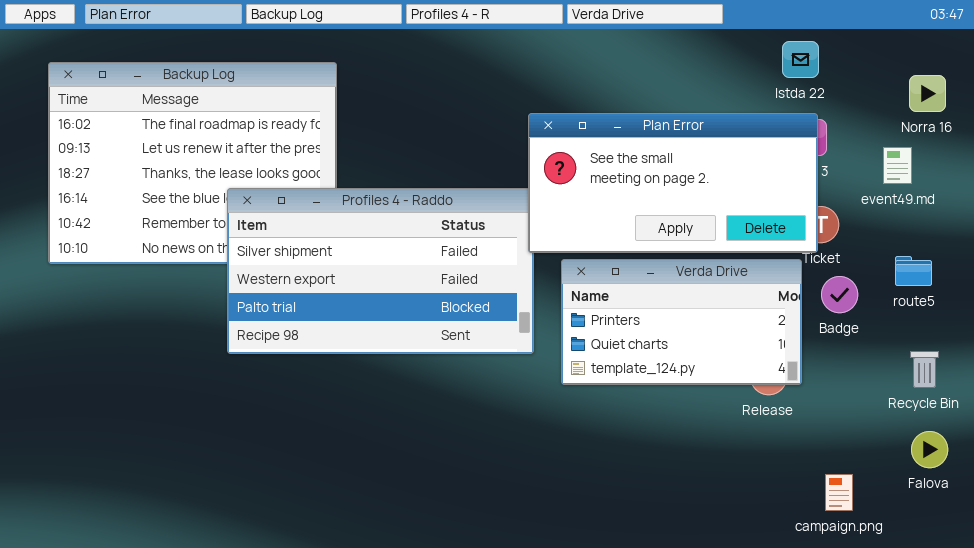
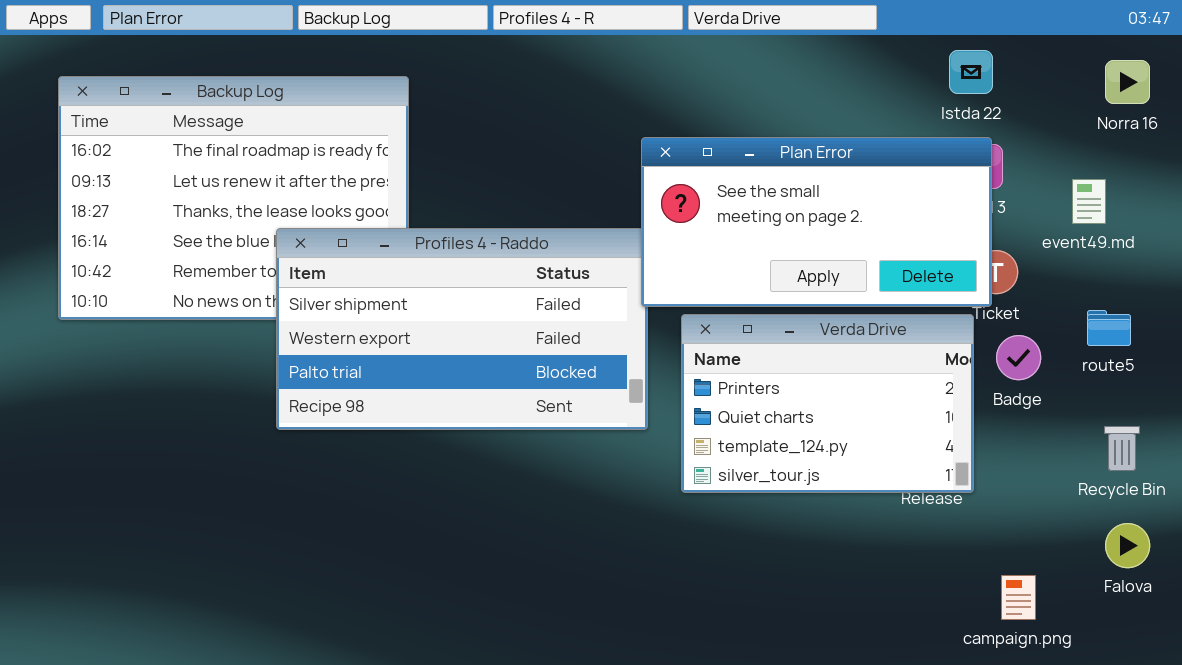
Norra 16: [909,75,946,112] -> [1105,60,1150,104], moved
Verda Drive: [561,259,802,385] -> [681,314,974,493], resized

